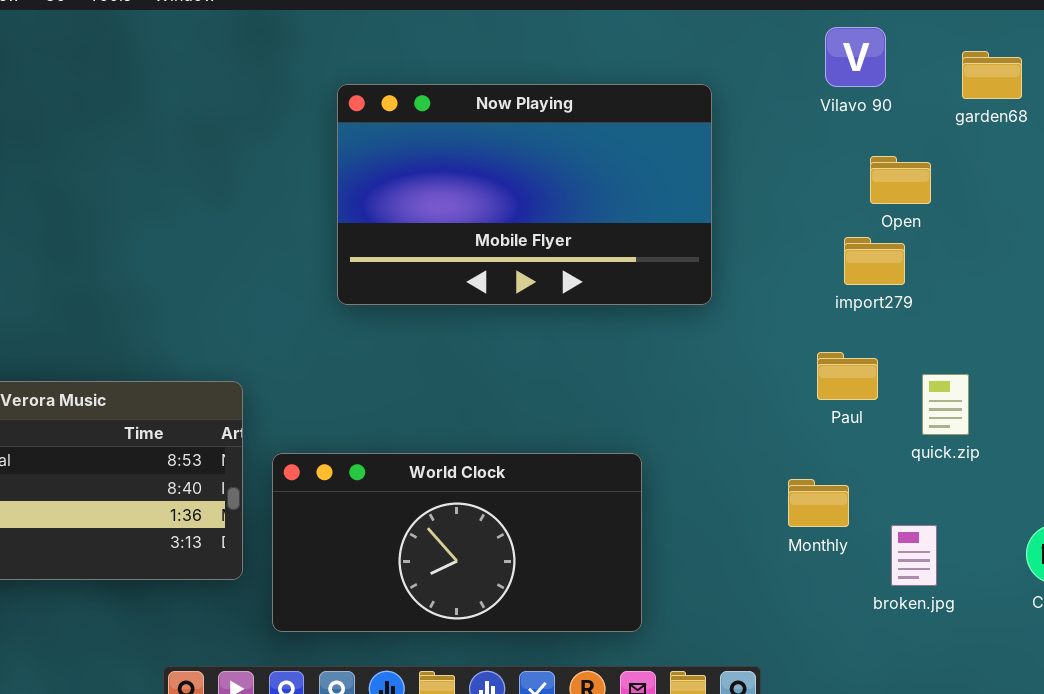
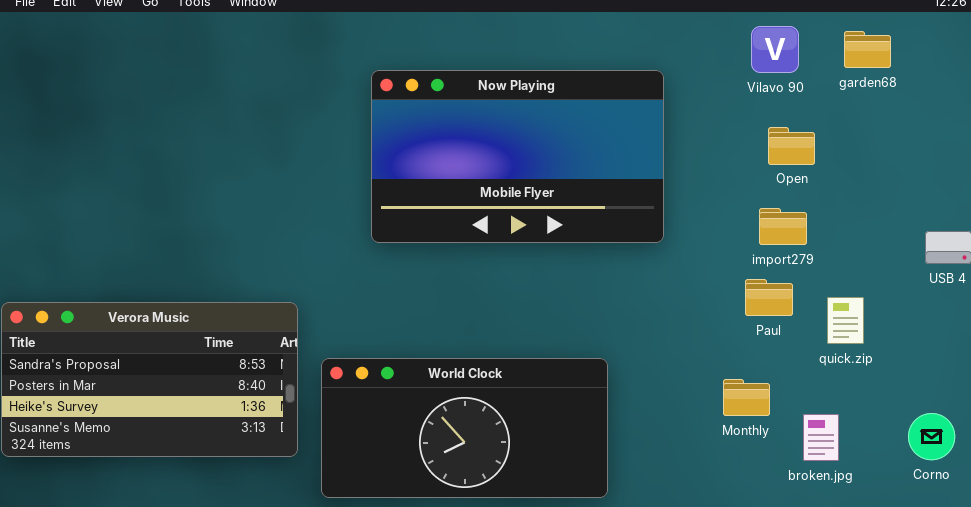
garden68: [962,51,1022,99] -> [844,31,891,68], moved
Open: [870,156,931,204] -> [768,127,815,165], moved
import279: [844,237,905,285] -> [759,208,807,245], moved

